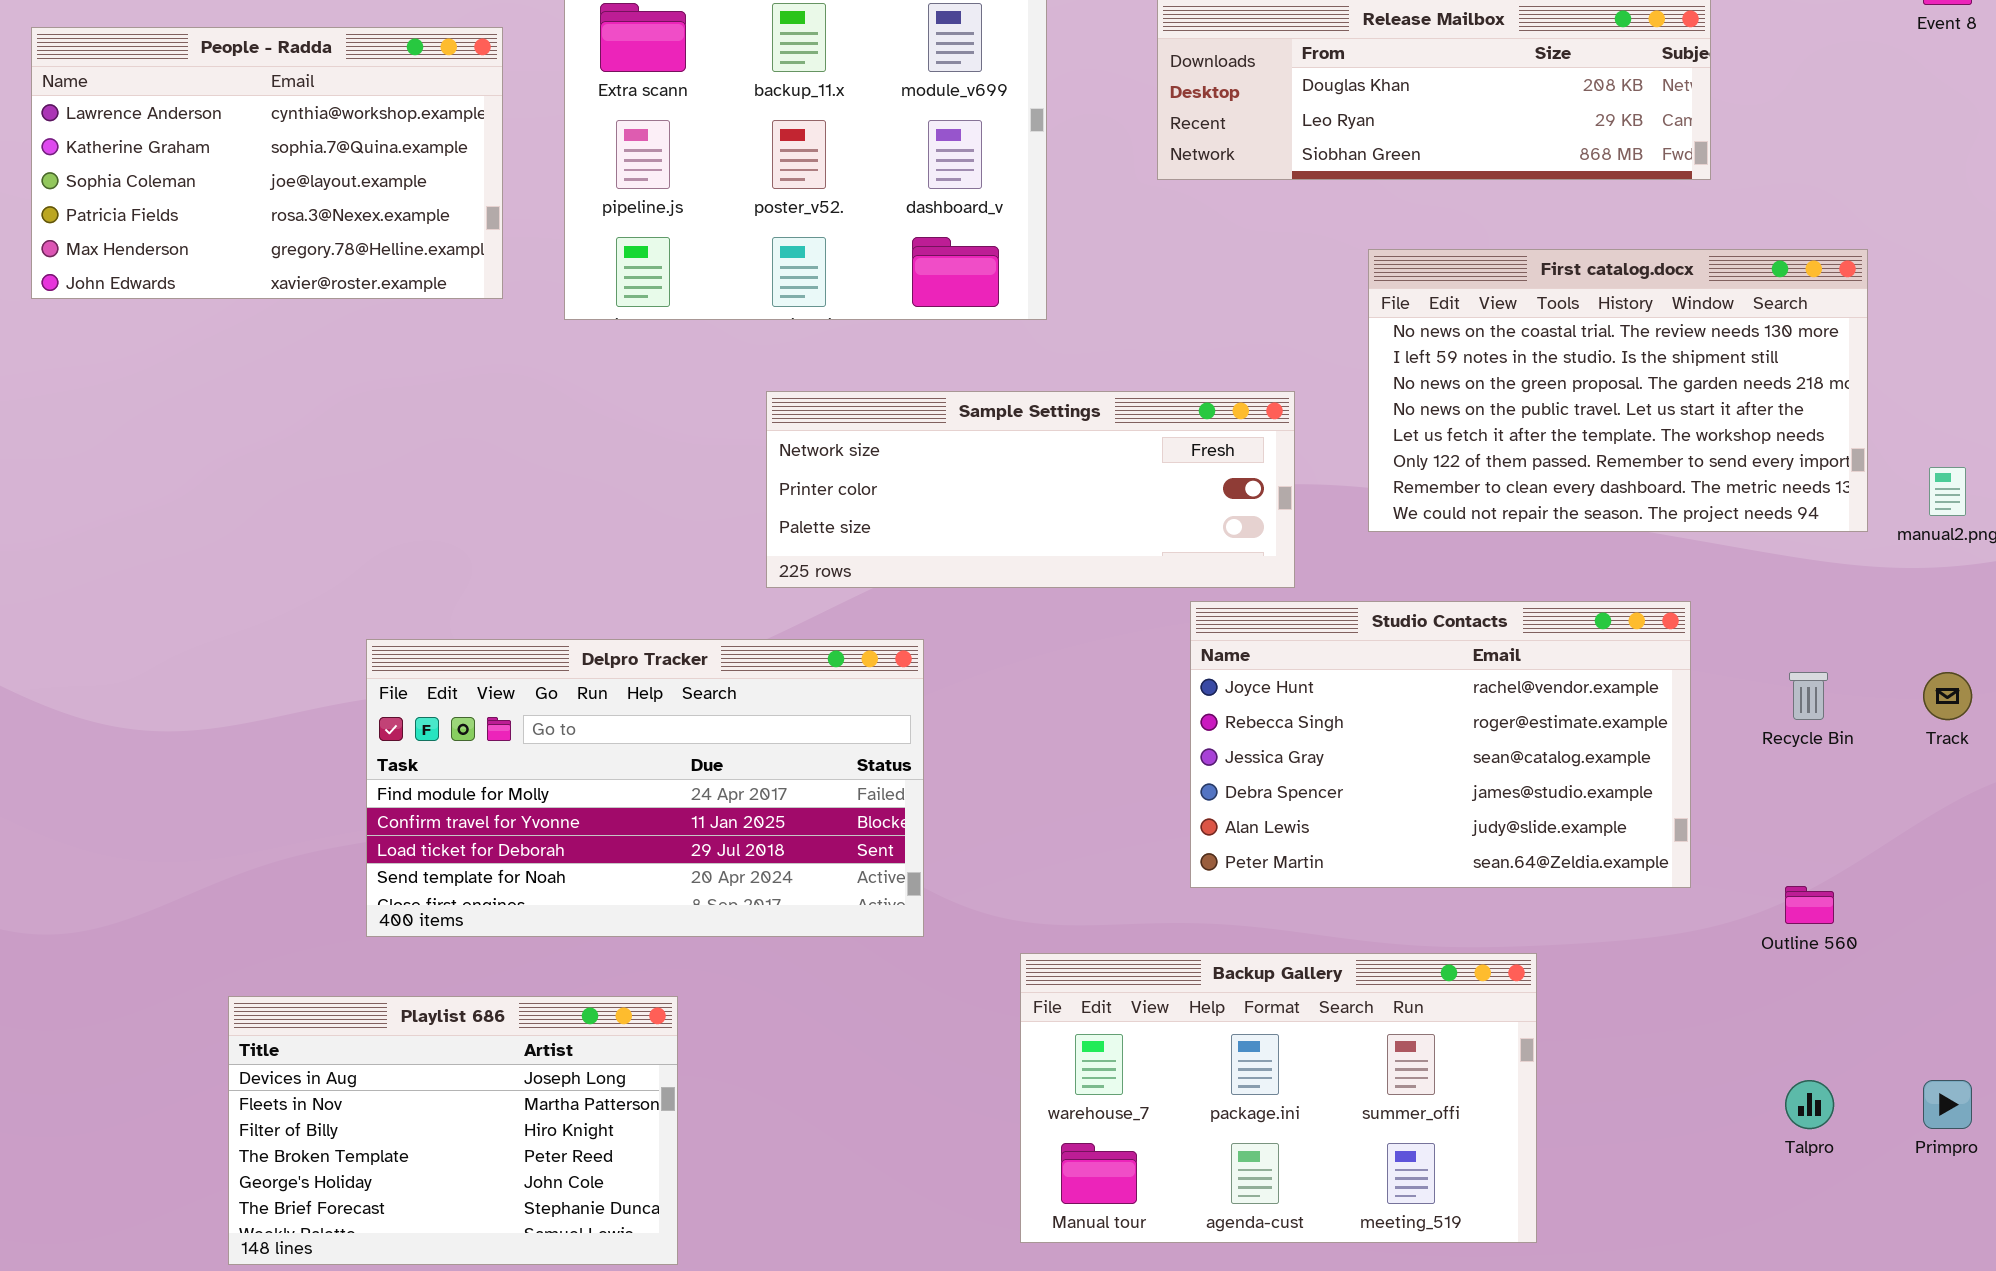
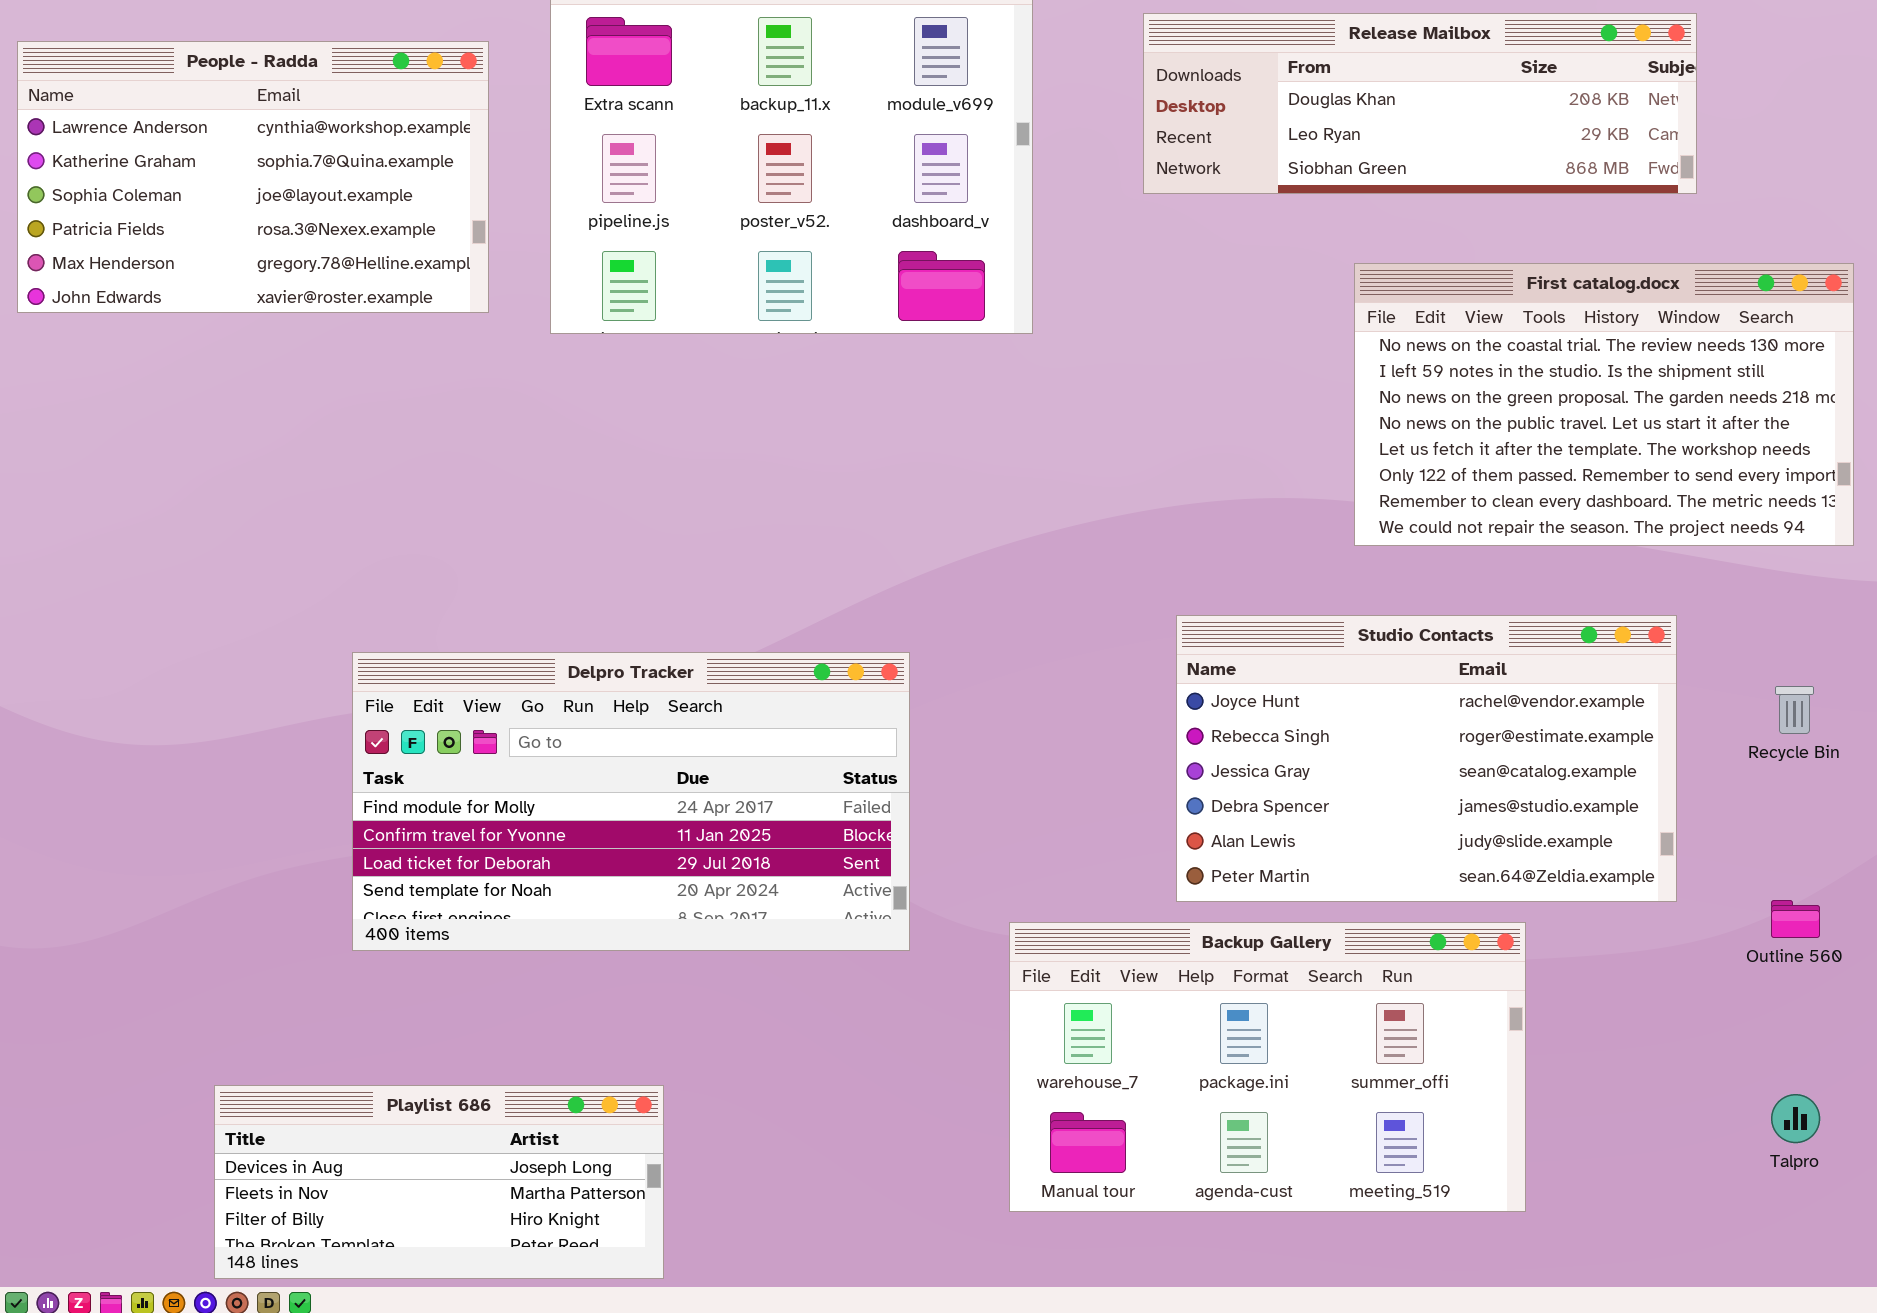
Sample Settings: [766,391,1295,588] -> none, closed
Backup Gallery: [1020,953,1537,1243] -> [1009,922,1526,1212], moved
Playlist 686: [228,996,678,1265] -> [214,1085,664,1279], resized

